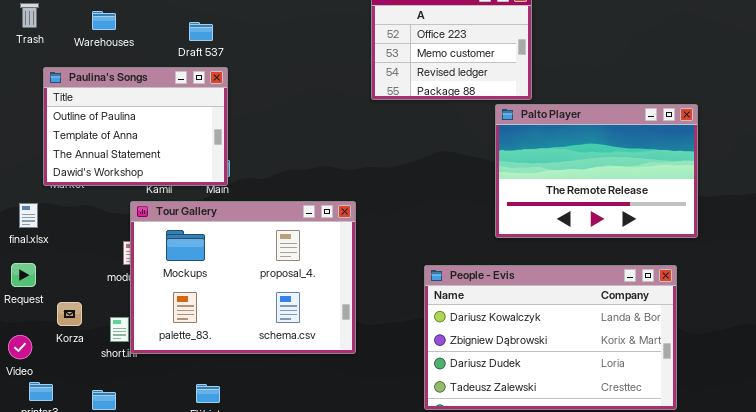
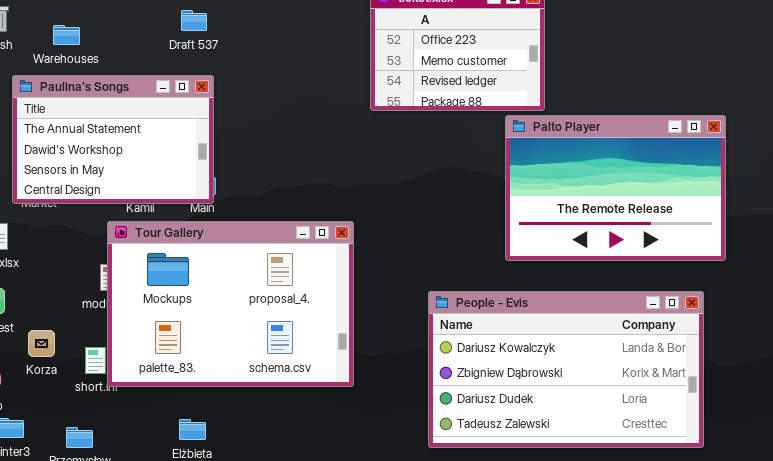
Warehouses: [92,11,116,30] -> [53,25,80,45], moved
Draft 537: [189,22,213,41] -> [181,10,207,31], moved
Paulina's Songs: [43,67,228,186] -> [12,75,214,204], scrolled down 2 rows

